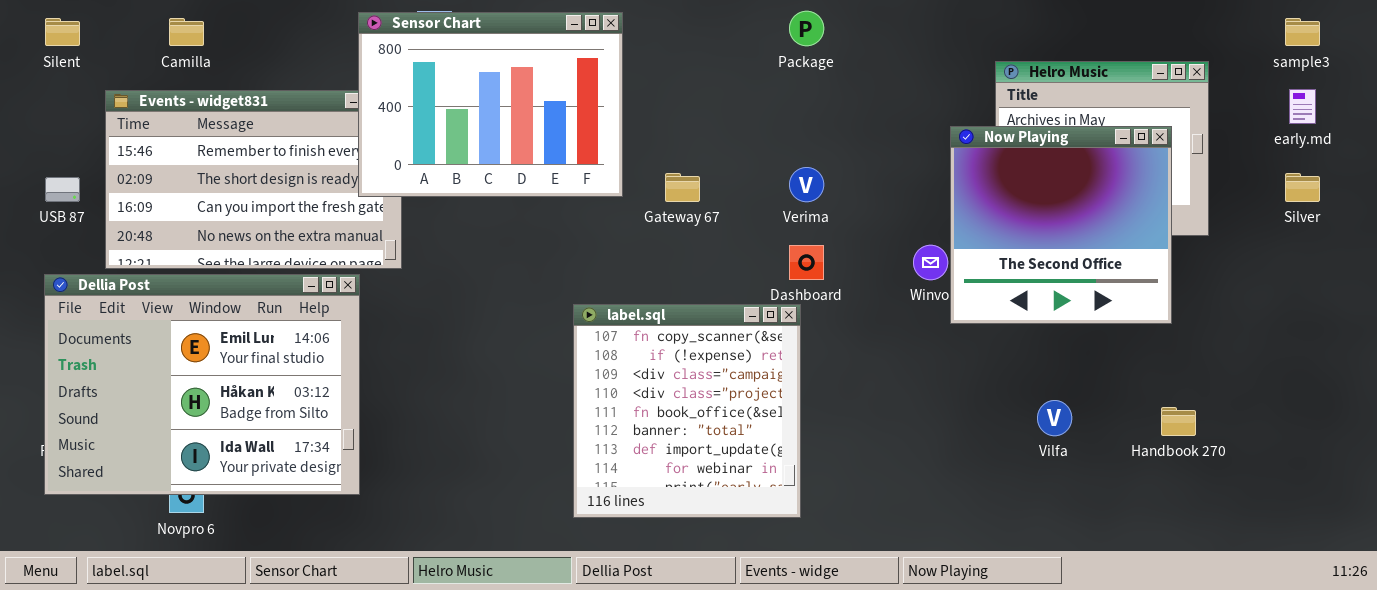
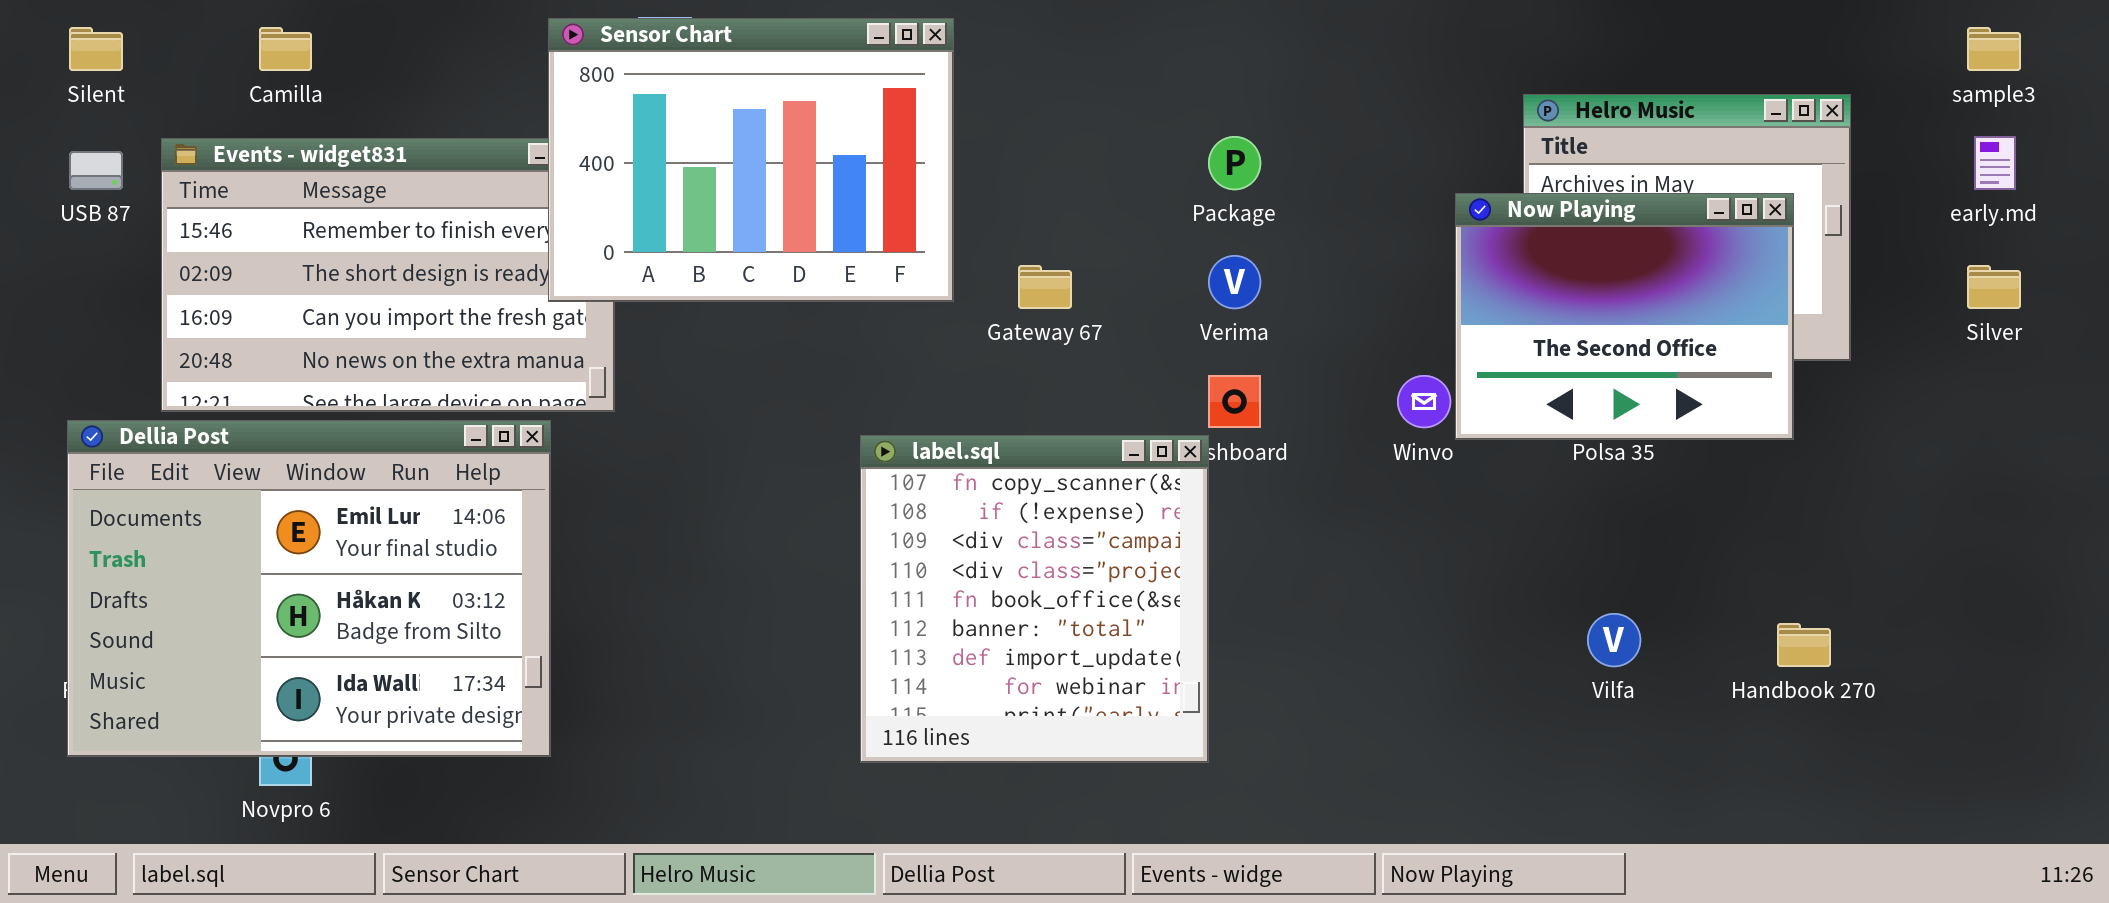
Package: [789,11,824,46] -> [1208,136,1261,190], moved
Now Playing: [950,126,1172,324] -> [1455,193,1794,440], resized
USB 87: [45,177,80,202] -> [69,151,123,190], moved
label.sql: [573,304,801,518] -> [860,435,1209,763], moved

